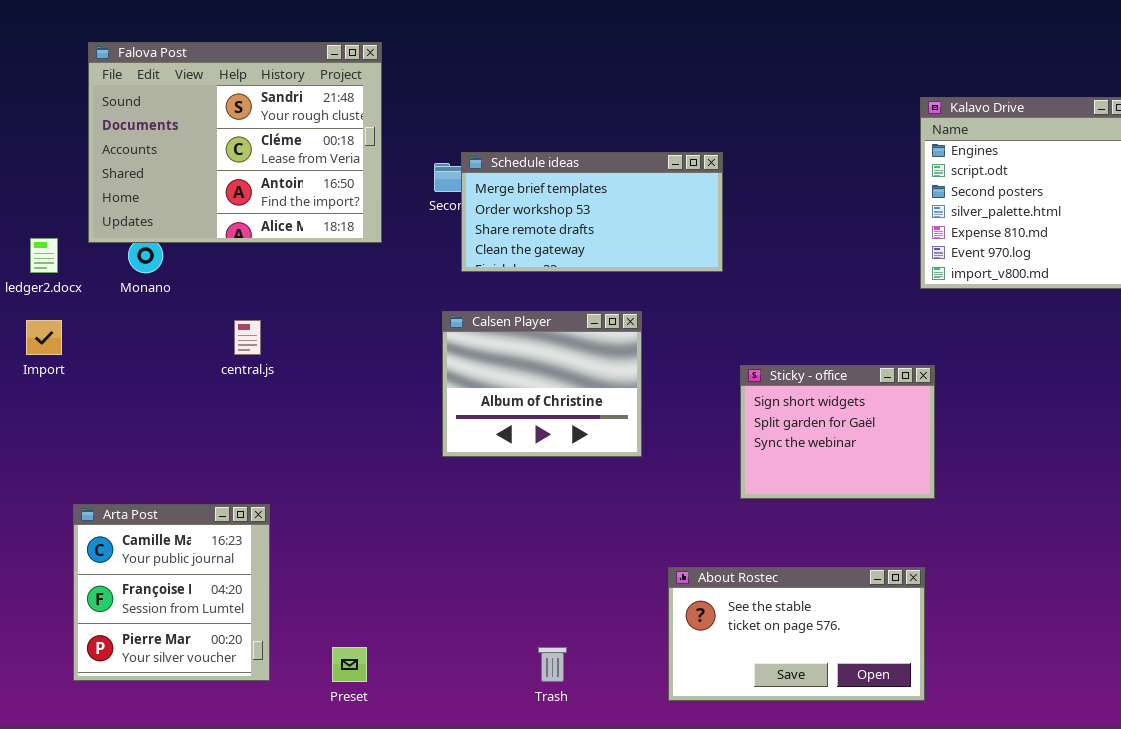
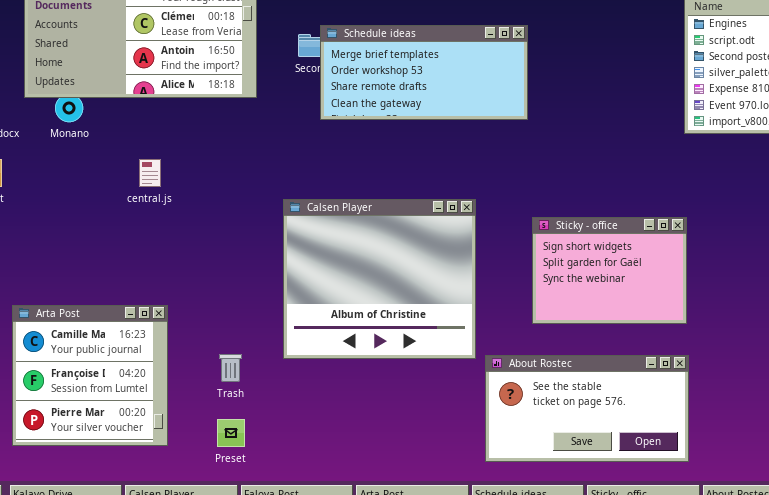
Calsen Player: [442,311,642,457] -> [283,199,476,359], moved, resized
Sticky - office: [740,365,935,499] -> [532,217,687,324], moved
Trash: [538,647,567,682] -> [219,354,242,382], moved

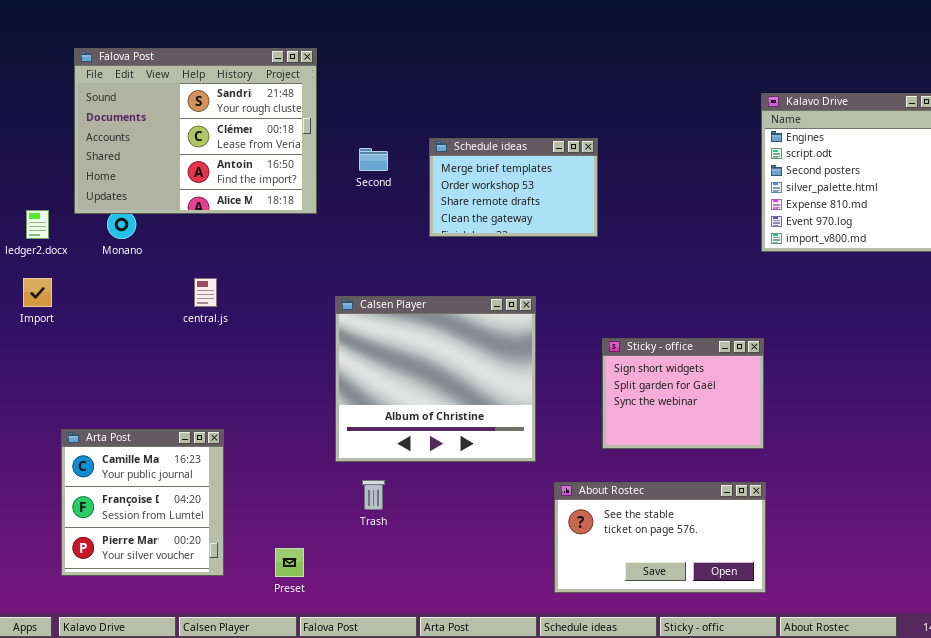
Schedule ideas: [320,25,528,120] -> [429,138,598,237], resized
Calsen Player: [283,199,476,359] -> [335,296,536,462], moved
Trash: [219,354,242,382] -> [362,480,385,510], moved

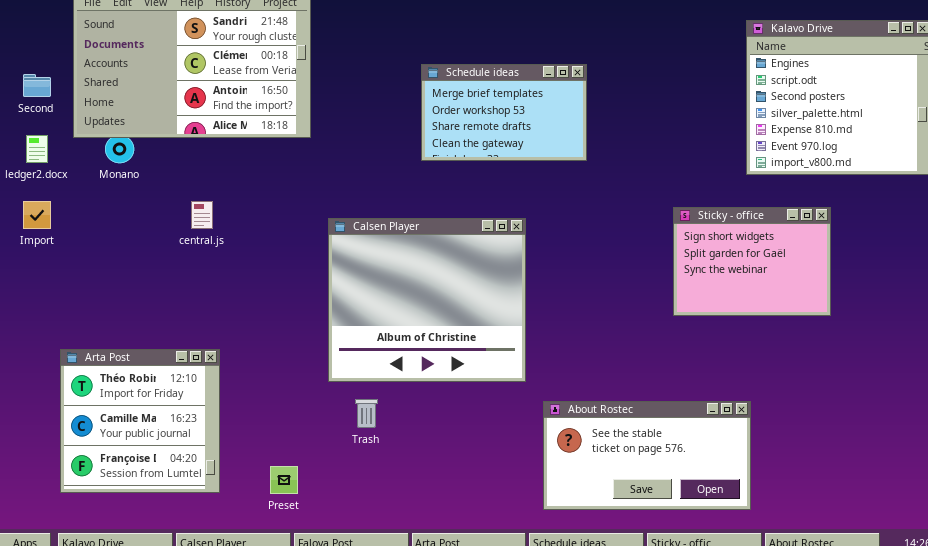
Second: [359,148,388,171] -> [23,74,51,97], moved
Sticky - office: [602,338,764,449] -> [673,207,831,316], moved
Arta Post: [61,429,224,576] -> [60,349,220,493], scrolled up 1 row

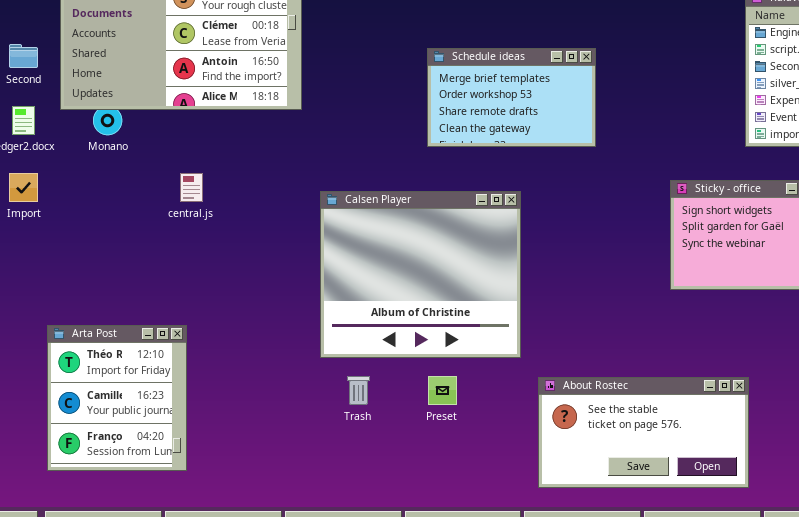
Schedule ideas: [421,64,587,161] -> [427,48,596,147], moved
Arta Post: [60,349,220,493] -> [47,325,187,471], resized
Preset: [270,466,298,494] -> [428,376,457,405], moved

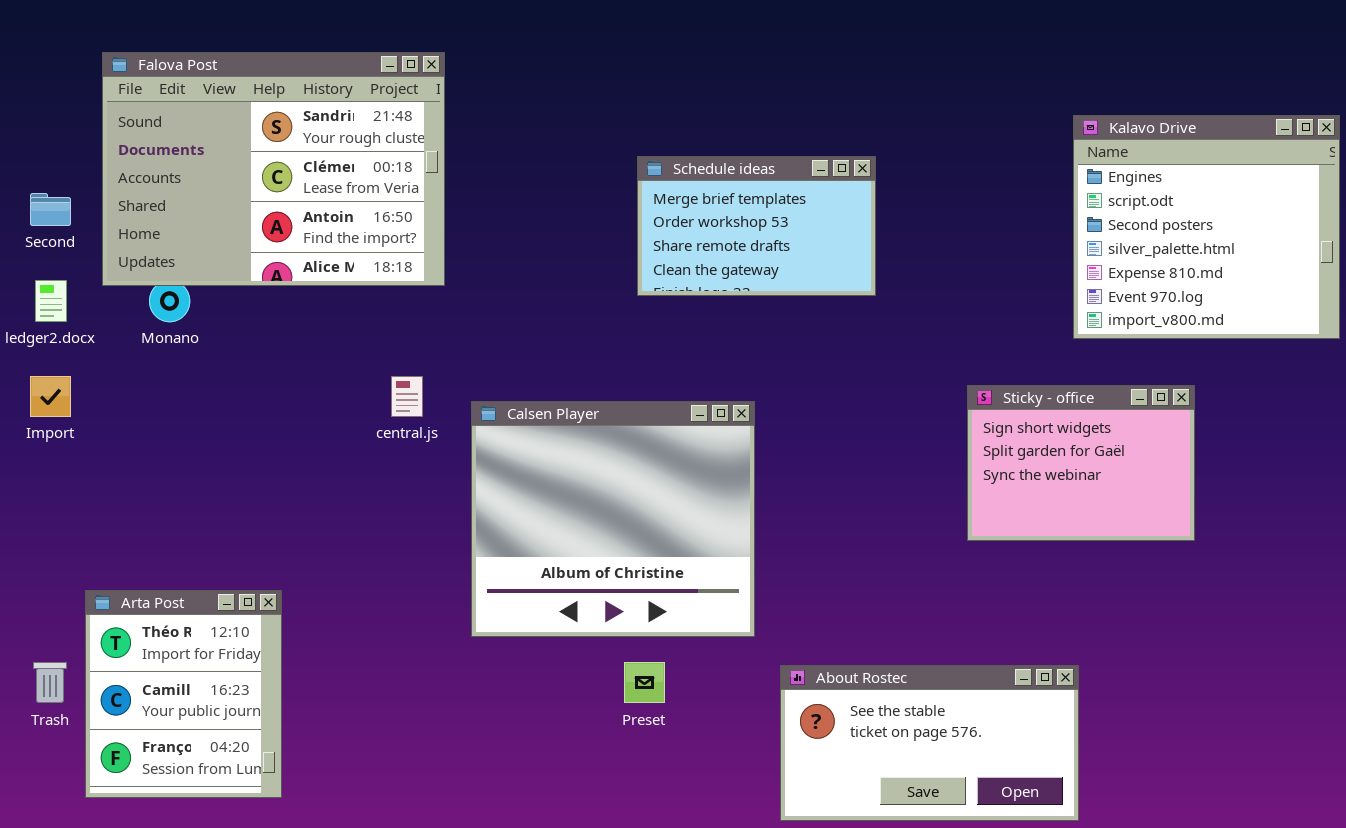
Schedule ideas: [427,48,596,147] -> [637,156,876,296], moved
central.js: [180,173,203,202] -> [391,376,423,417], moved
Trash: [347,376,370,405] -> [33,662,67,703], moved

